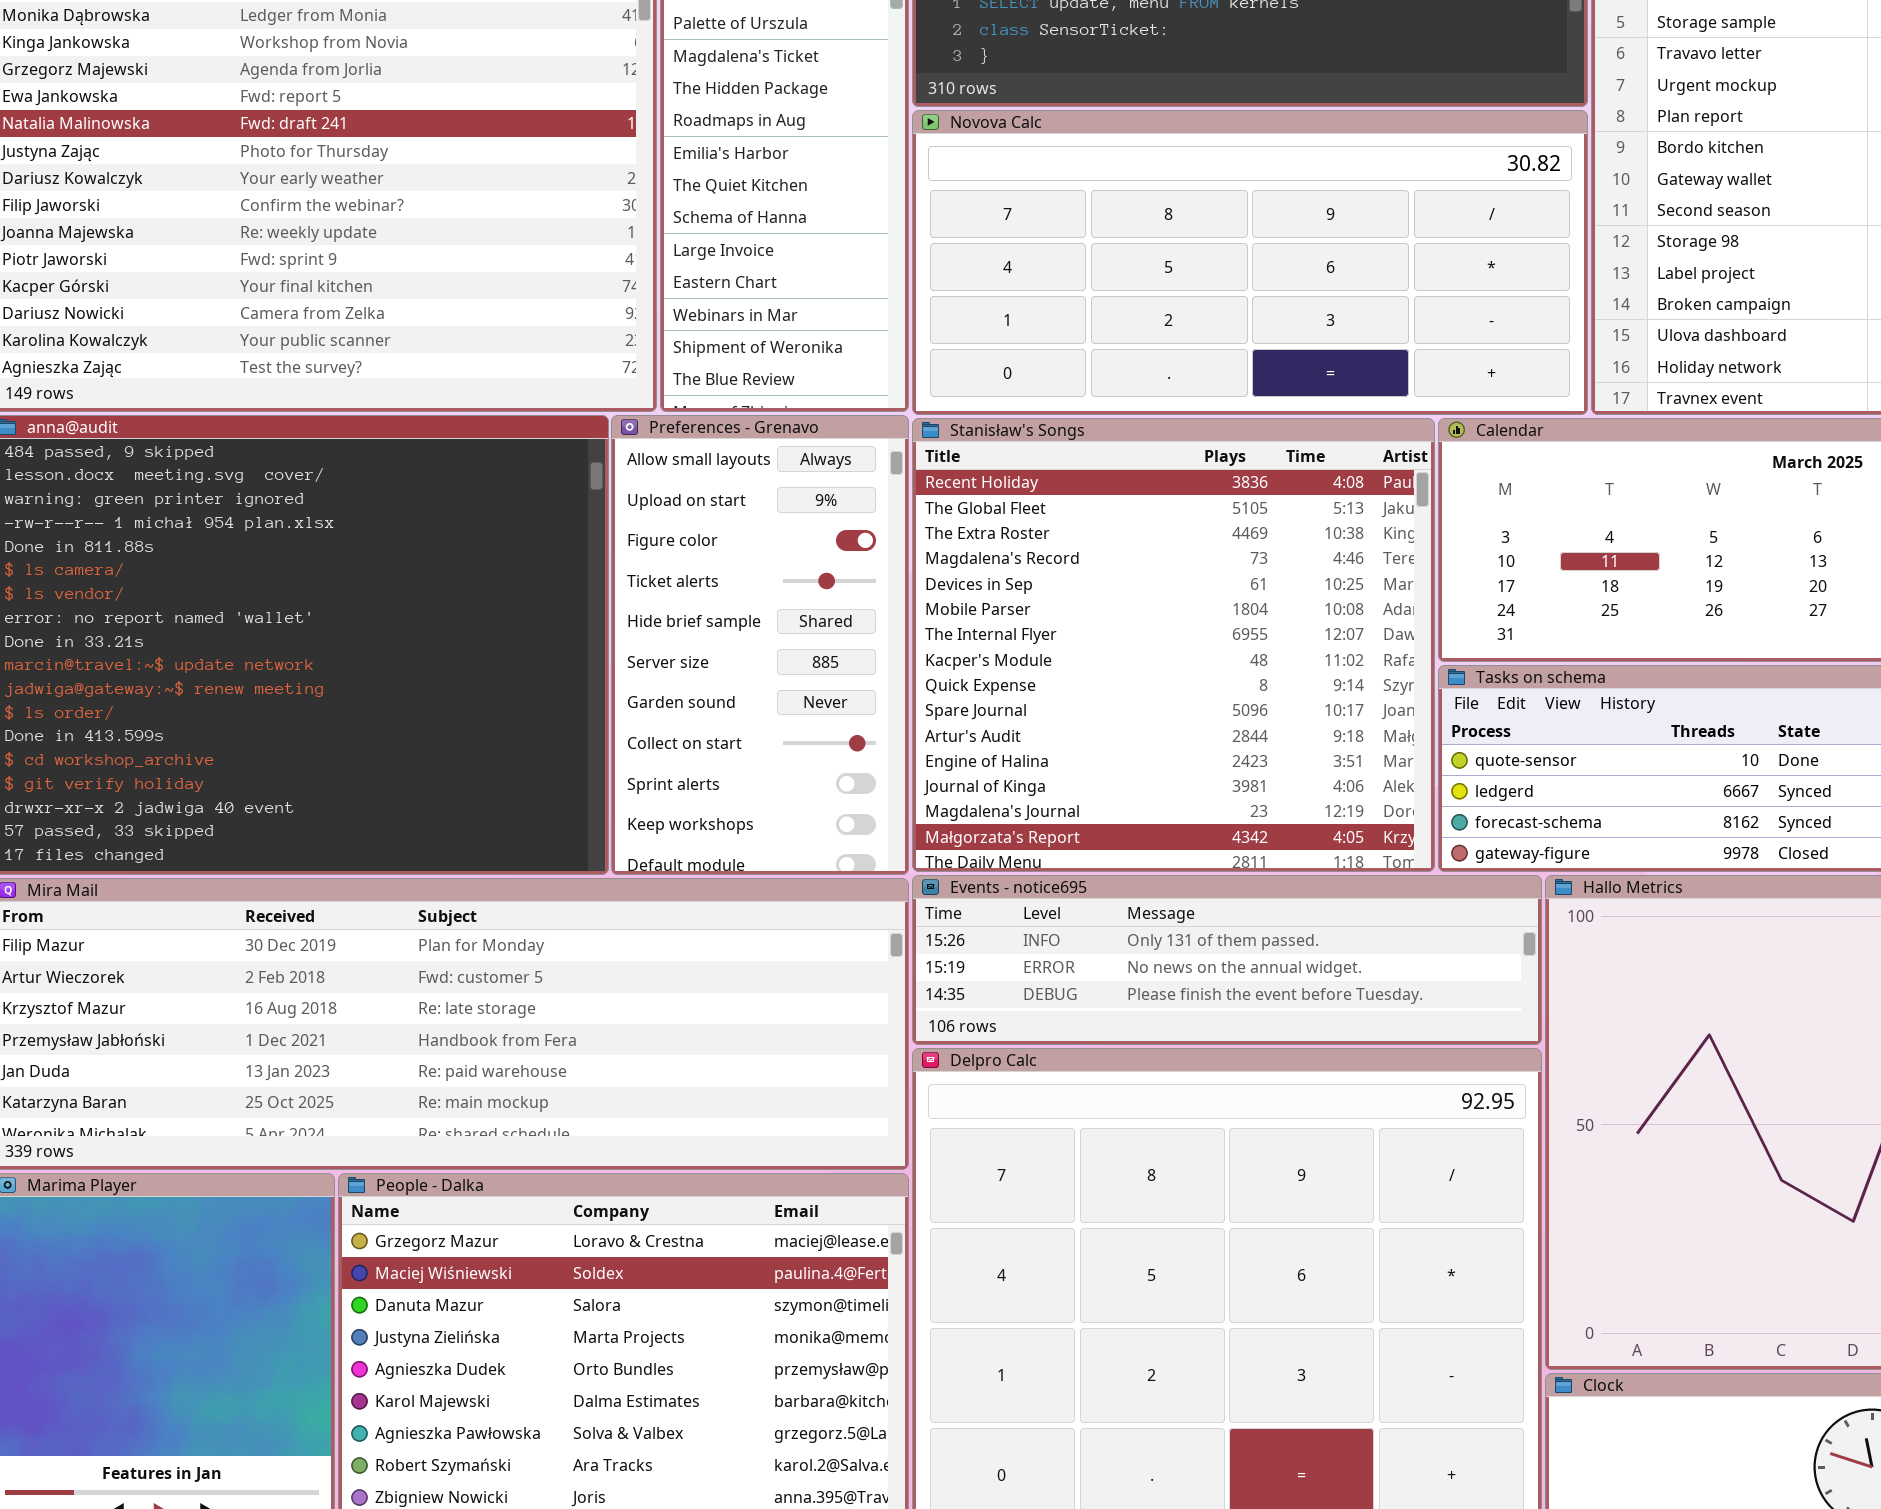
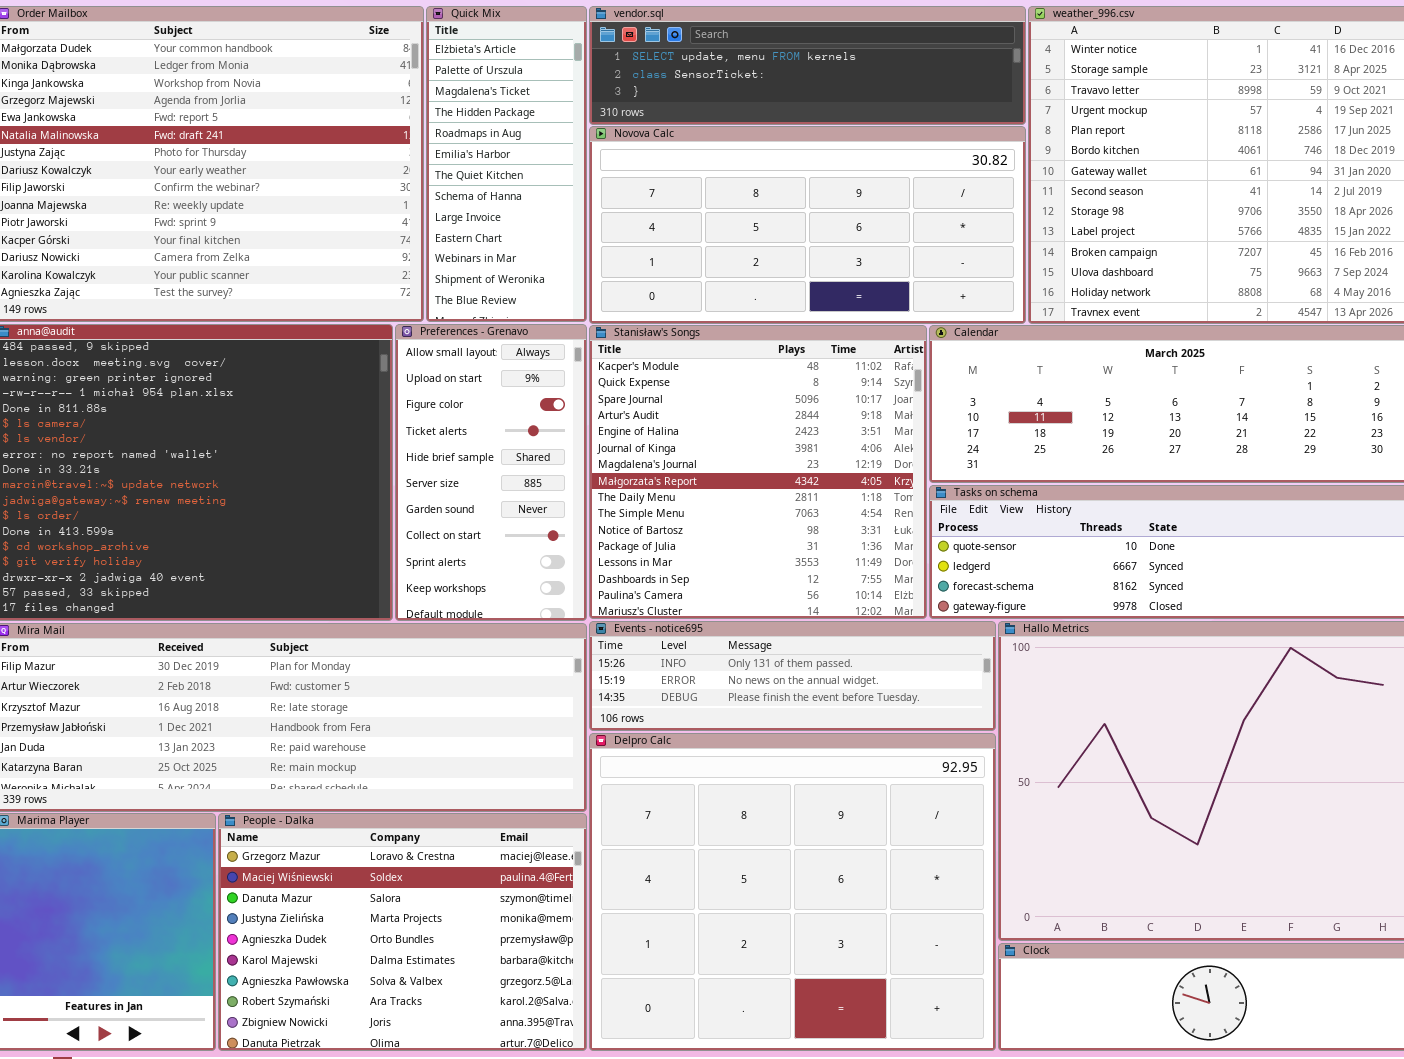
Stanisław's Songs: [912,418,1435,872] -> [589,325,927,619], scrolled down 7 rows

